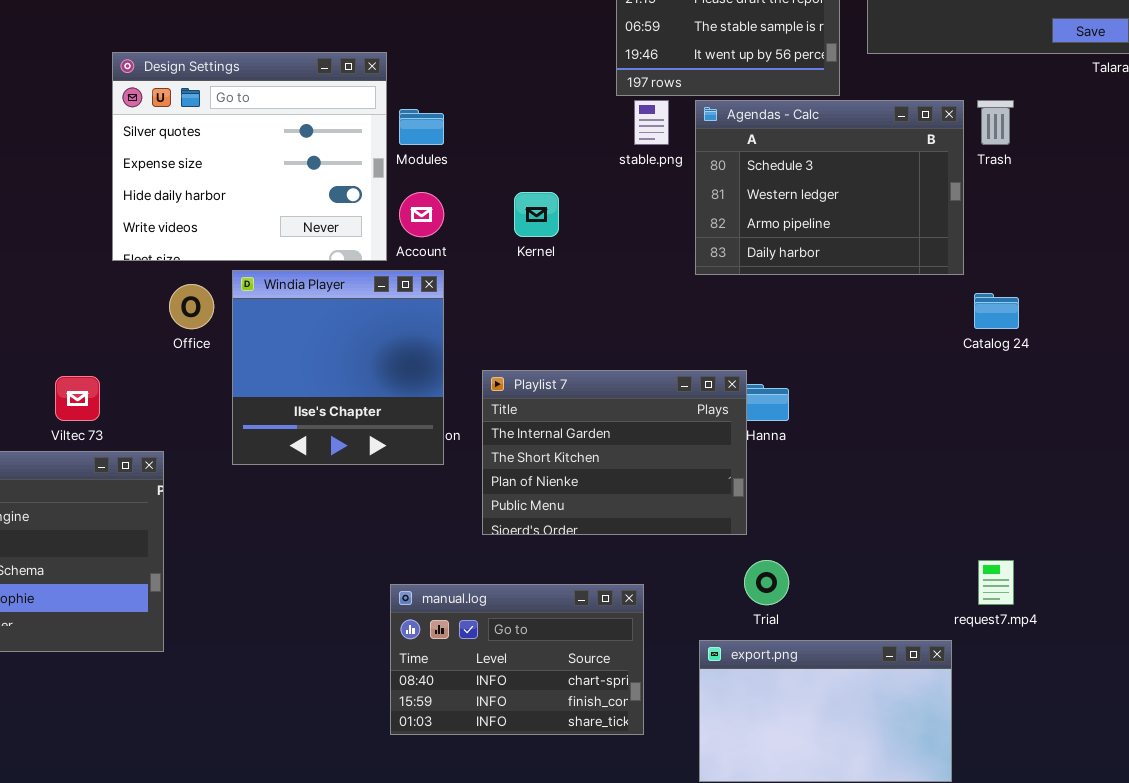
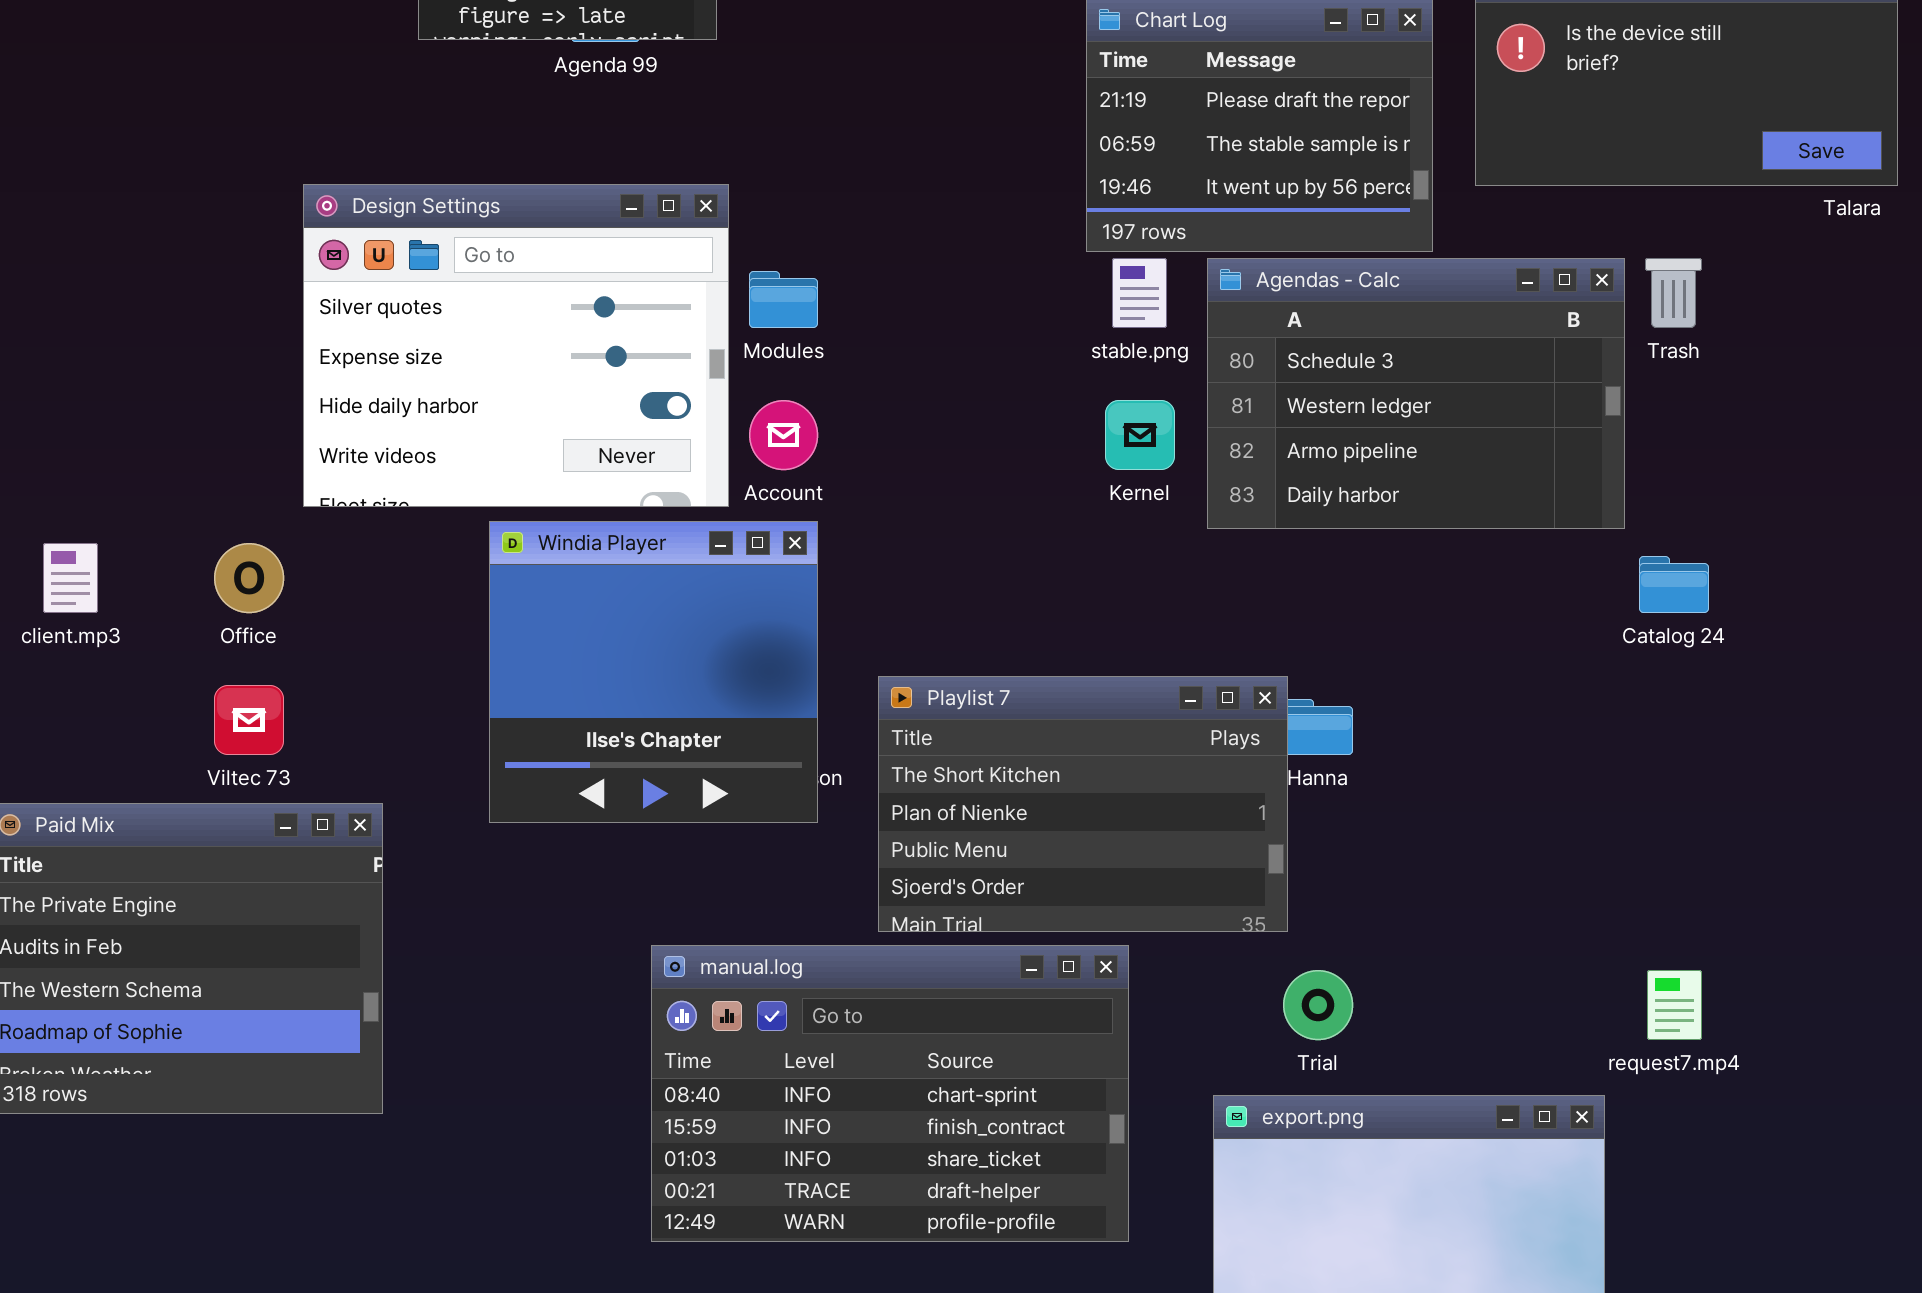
Kernel: [514,192,559,237] -> [1105,400,1175,470], moved
Office: [169,284,214,329] -> [214,543,284,613], moved
Playlist 7: [482,370,747,535] -> [878,676,1288,932], scrolled down 1 row
manual.log: [390,584,644,735] -> [651,945,1129,1242], resized

